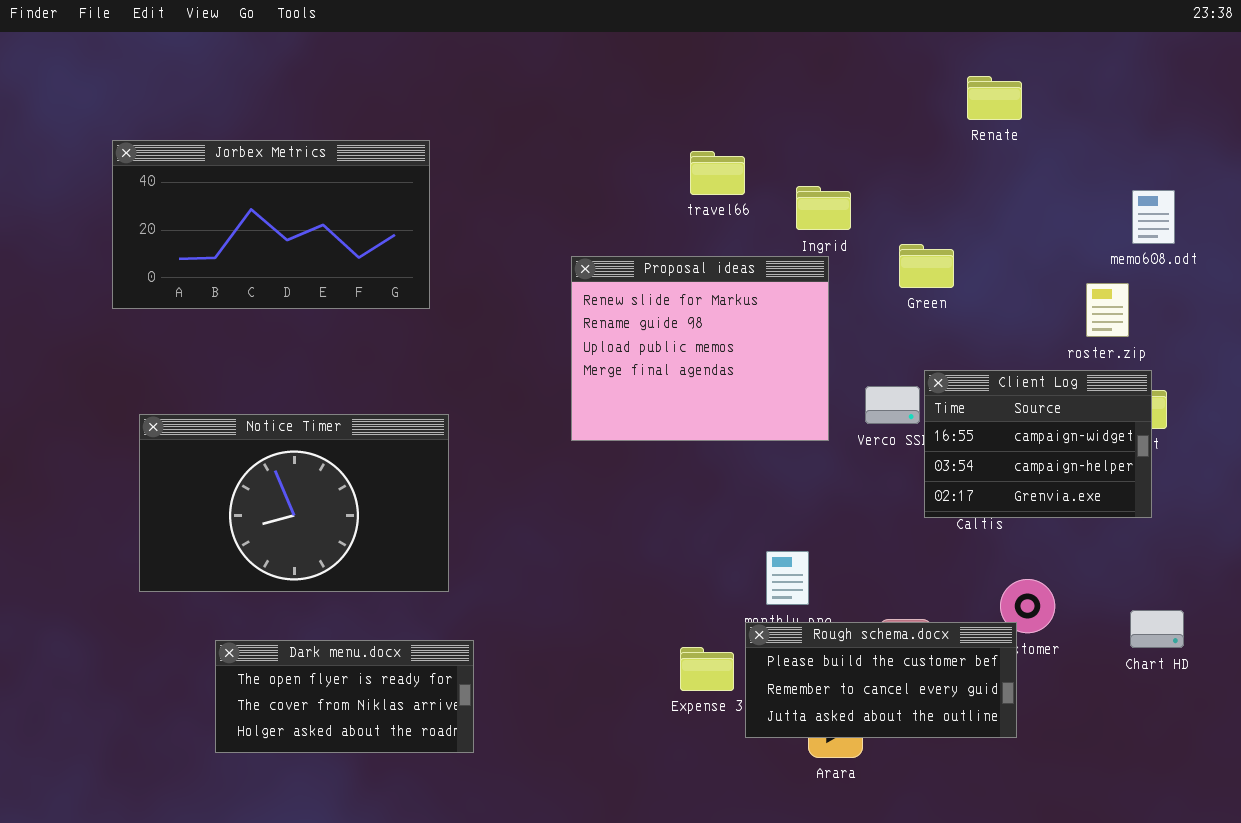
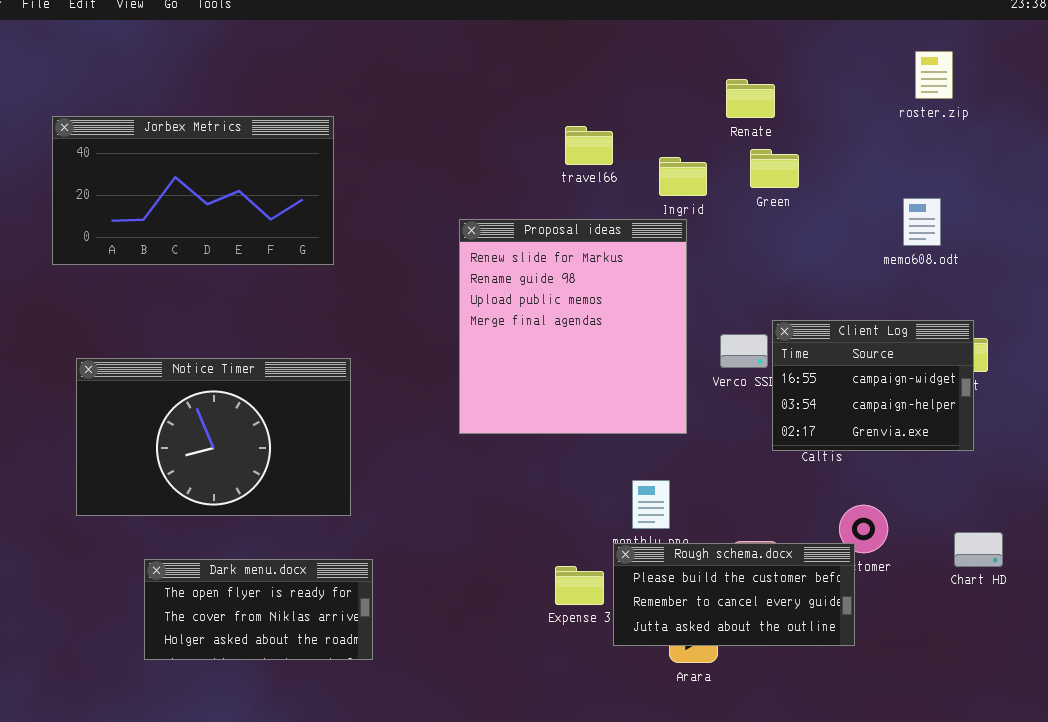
Renate: [967,76,1022,120] -> [726,79,775,118], moved
memo608.odt: [1132,190,1175,244] -> [903,198,941,246], moved
Green: [899,244,954,288] -> [750,149,799,188], moved
Proposal ideas: [571,256,829,441] -> [459,219,687,434], resized
roster.zip: [1086,283,1129,337] -> [915,51,953,99], moved

